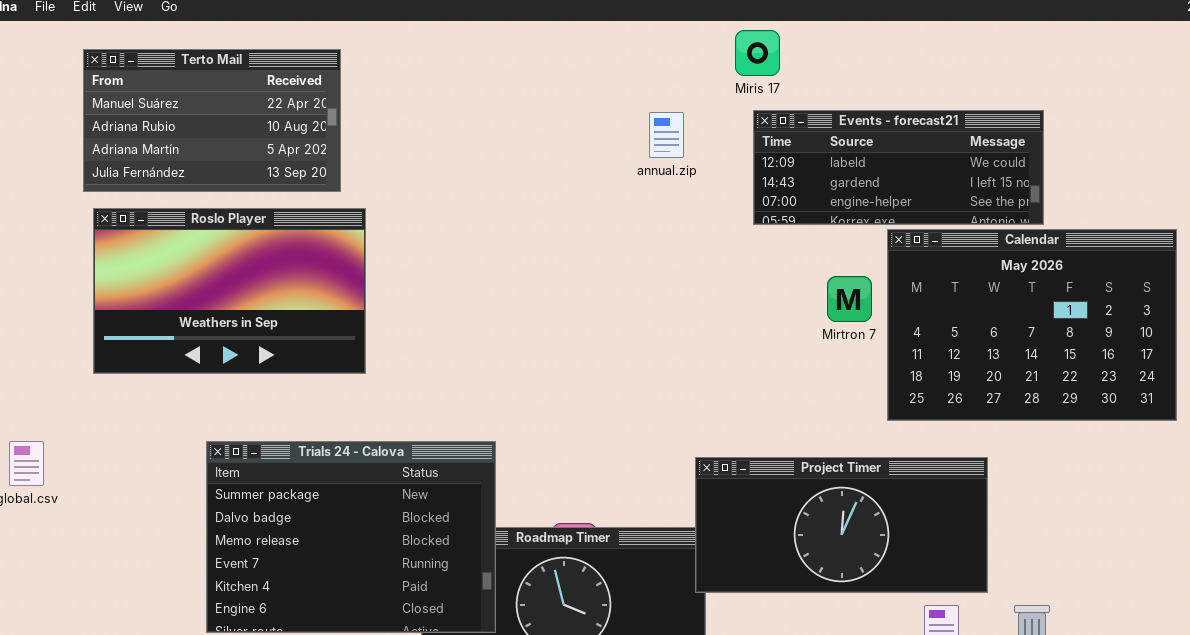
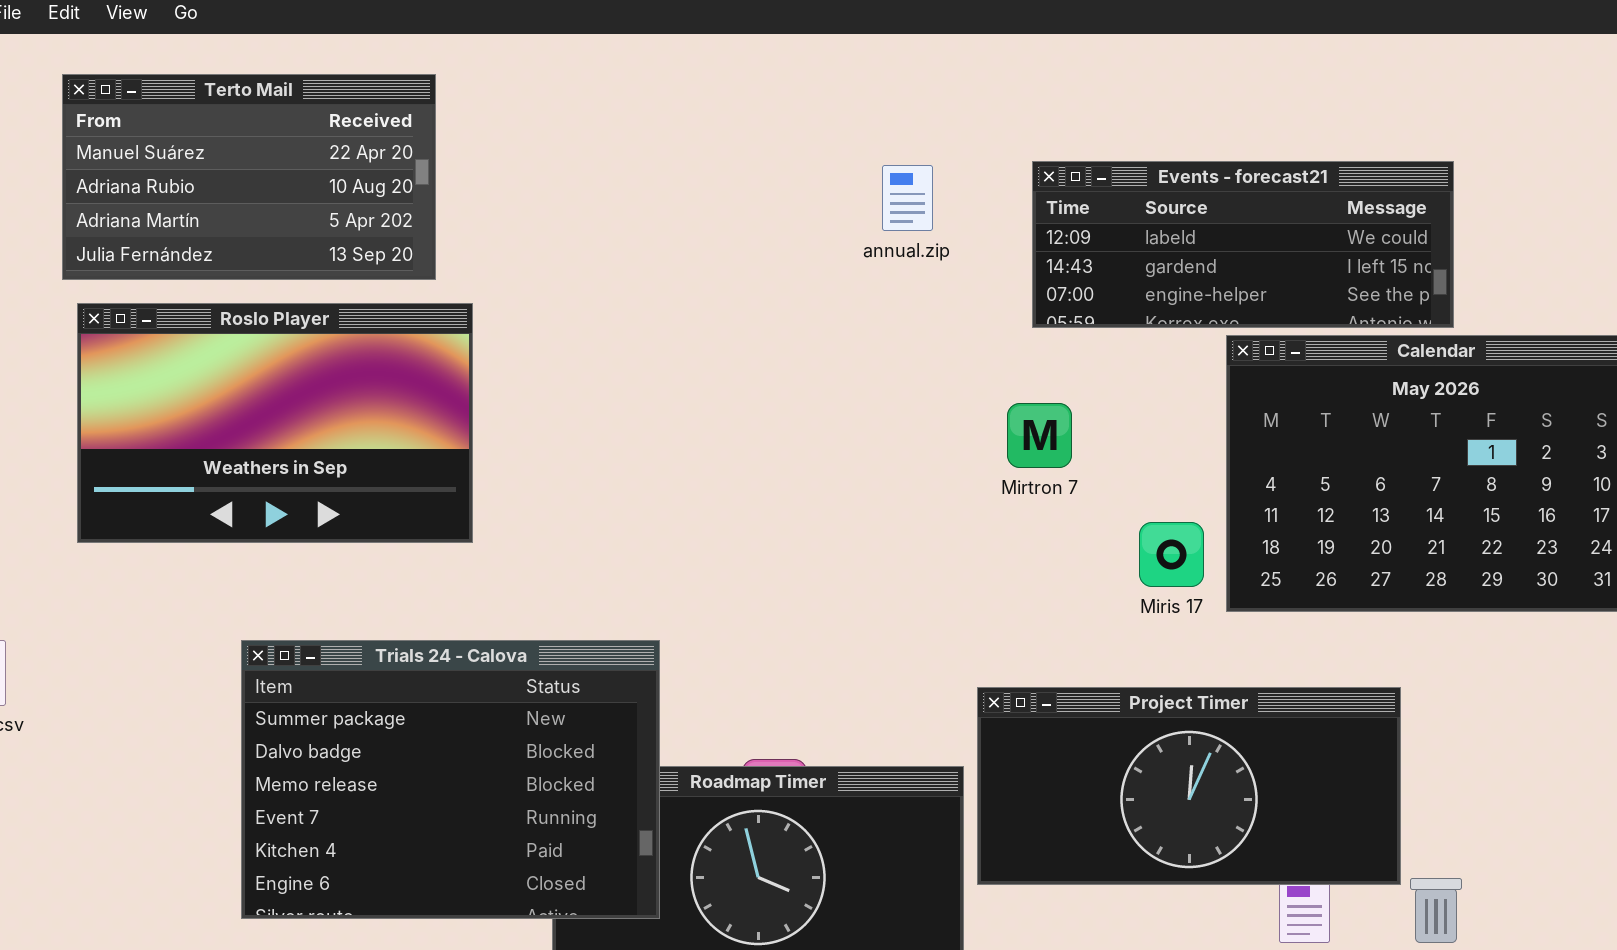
Miris 17: [735,30,780,76] -> [1139,522,1204,587], moved
Mirtron 7: [827,276,872,322] -> [1007,403,1072,468], moved
Project Timer: [695,457,988,593] -> [977,687,1401,885], moved

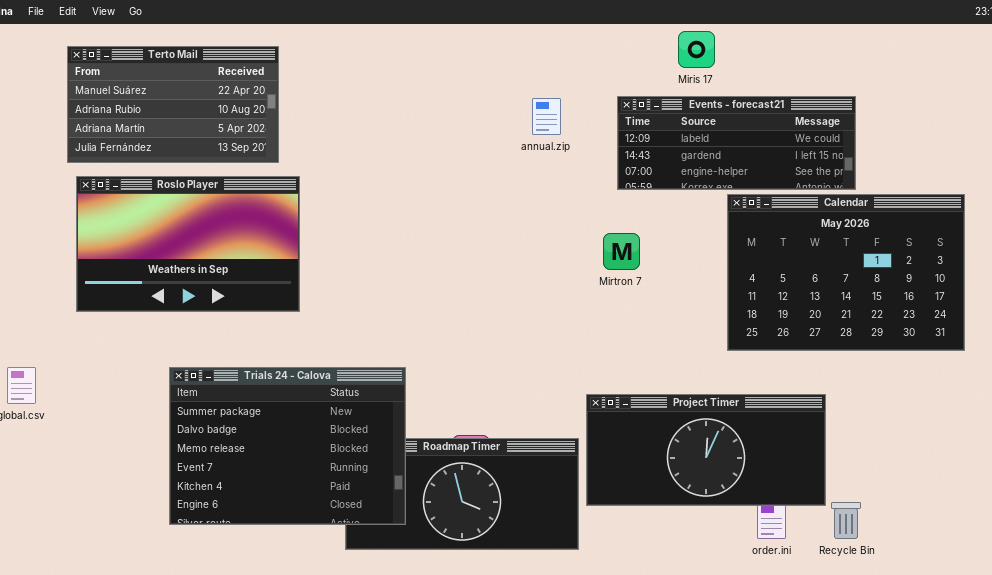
Miris 17: [1139,522,1204,587] -> [678,31,715,68], moved

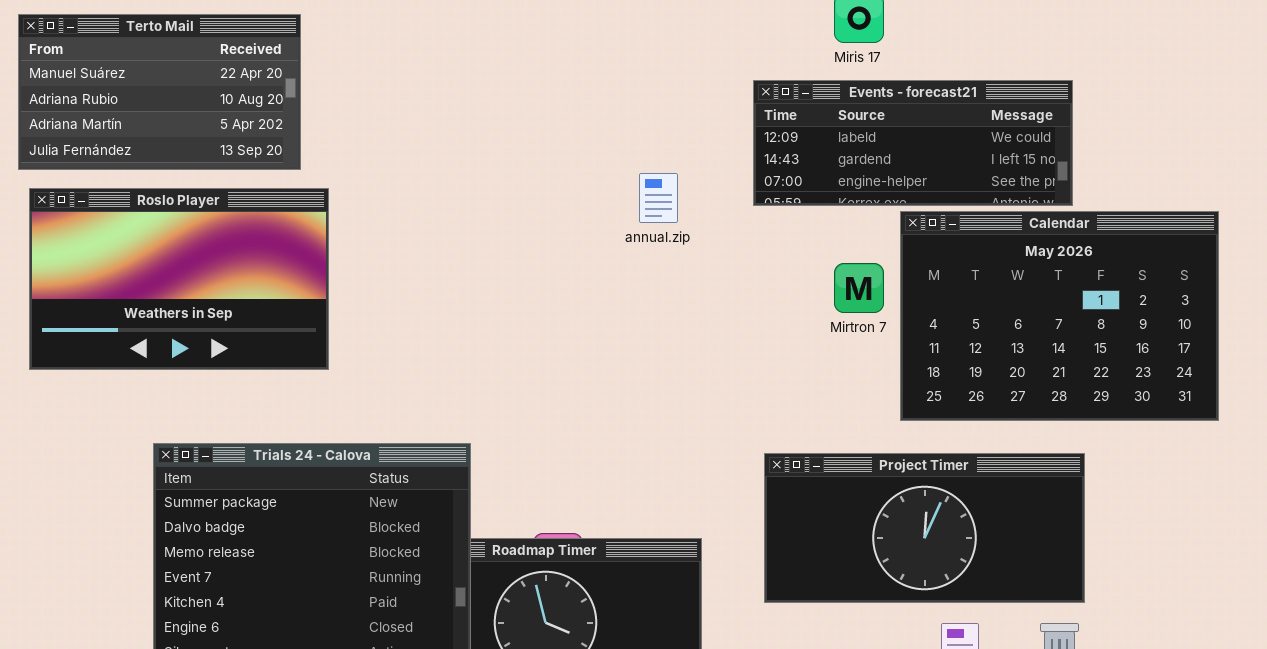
annual.zip: [532,98,561,135] -> [639,173,678,223], moved
Mirtron 7: [603,233,640,270] -> [834,263,884,313], moved
Project Timer: [586,394,826,506] -> [764,453,1085,603], moved

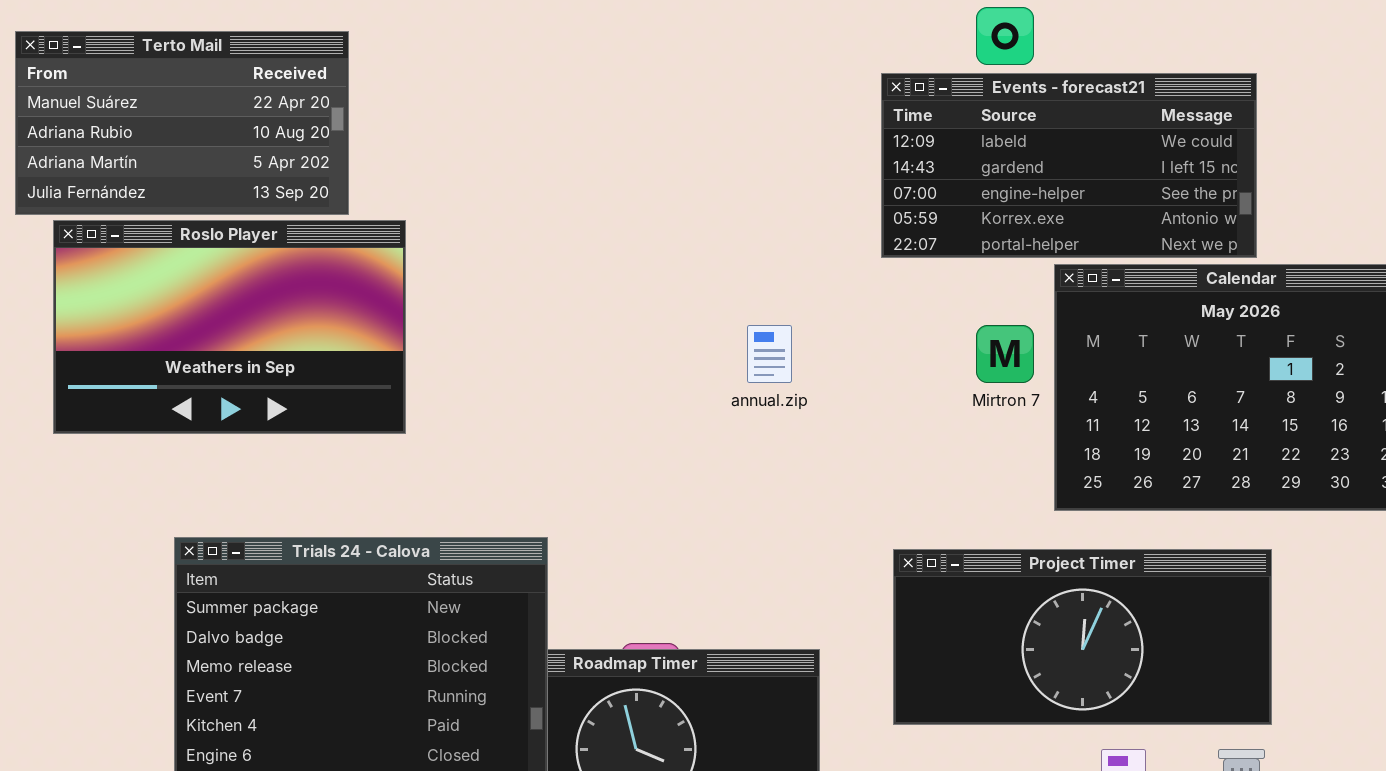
Events - forecast21: [753,80,1073,206] -> [881,73,1257,258], resized
annual.zip: [639,173,678,223] -> [747,325,792,383], moved
Roslo Player: [29,188,329,370] -> [53,220,406,434], moved

